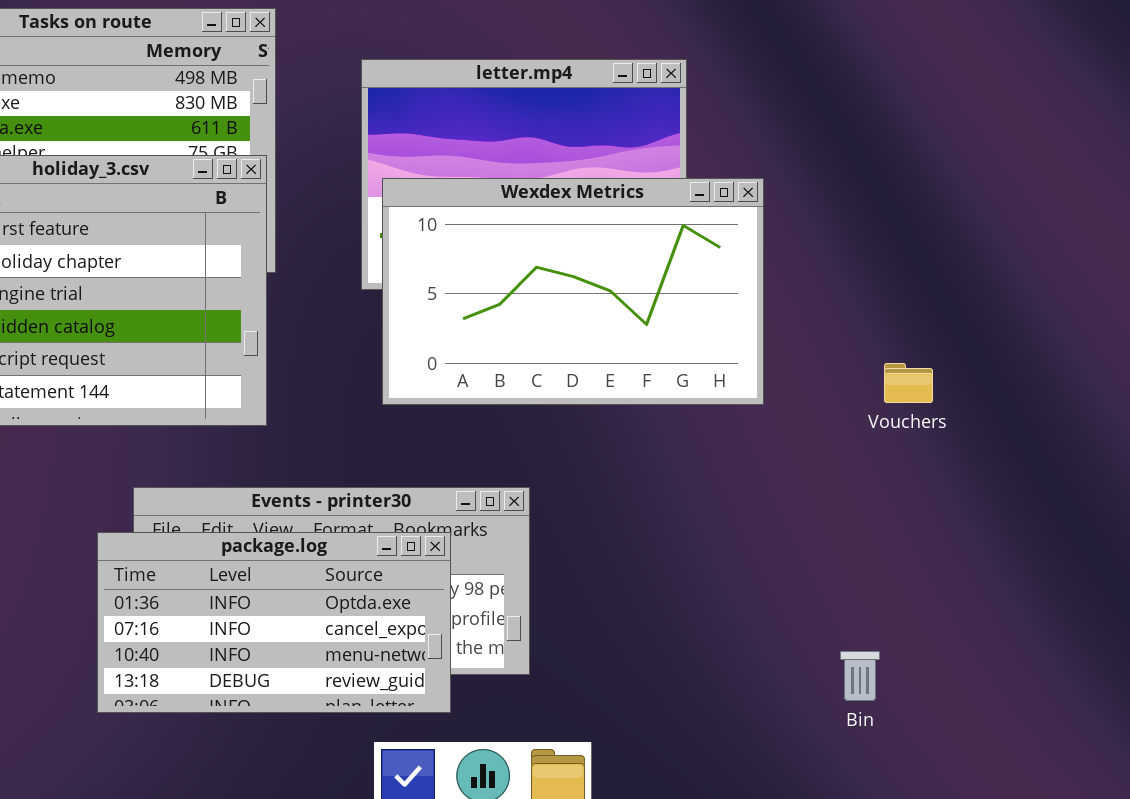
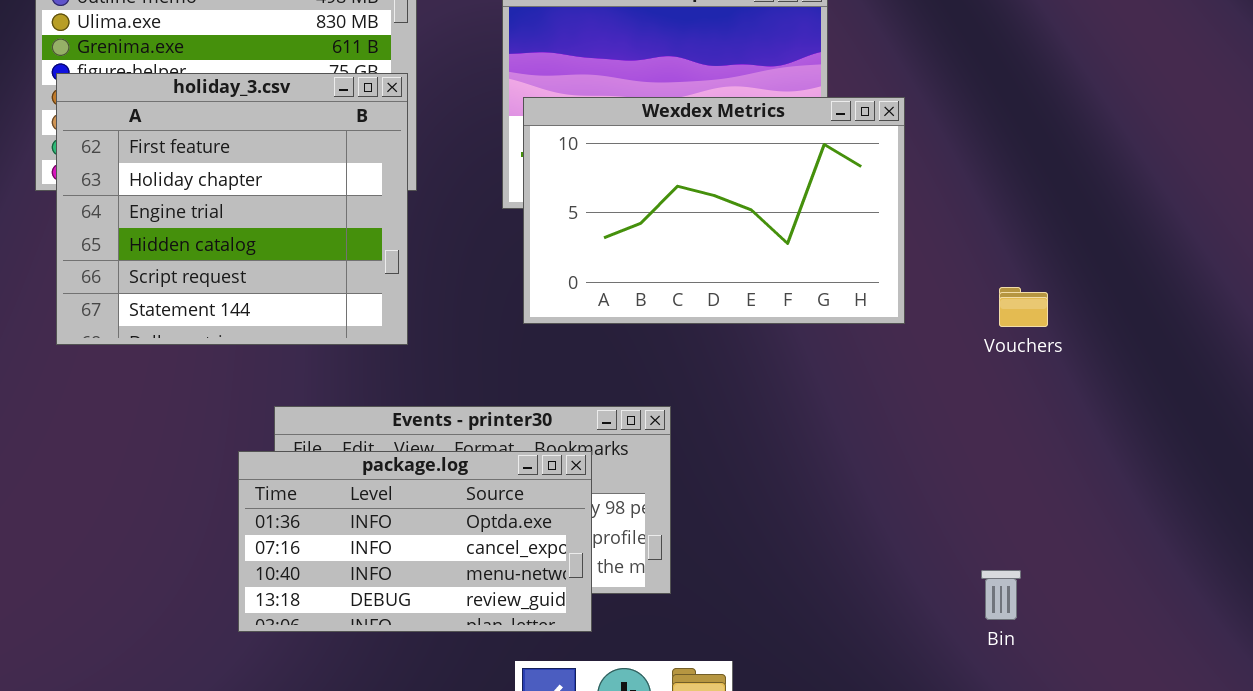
Vouchers: [884,363,933,403] -> [999,287,1048,327], moved

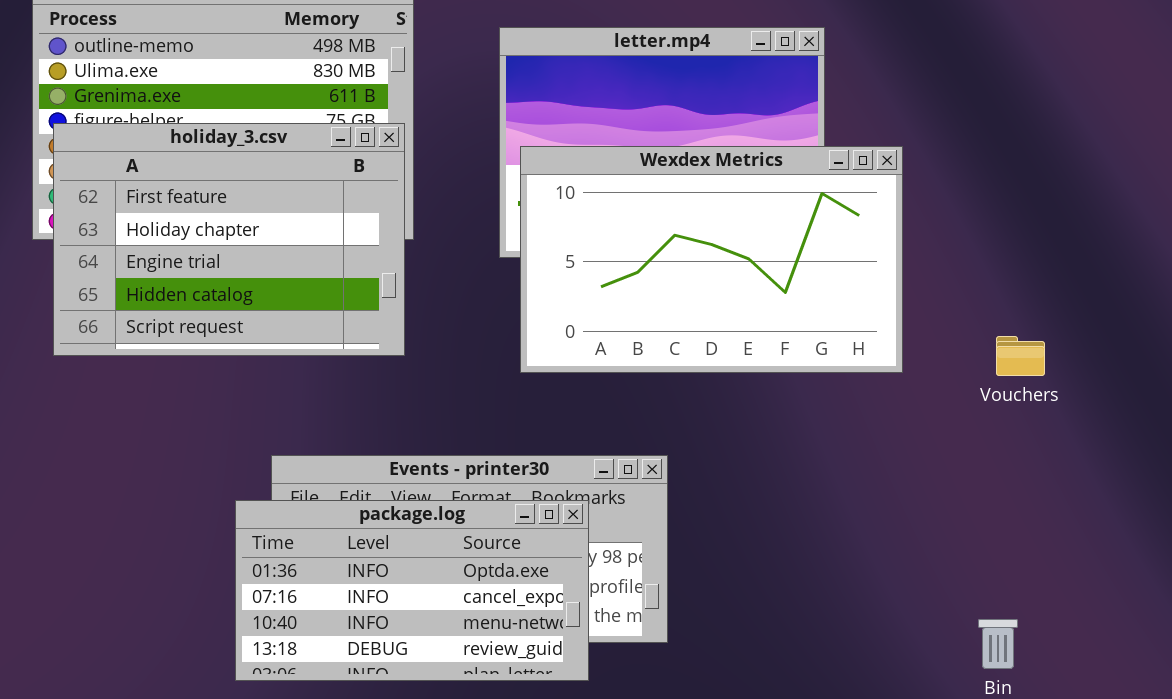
holiday_3.csv: [56,73,408,345] -> [53,123,405,356], resized

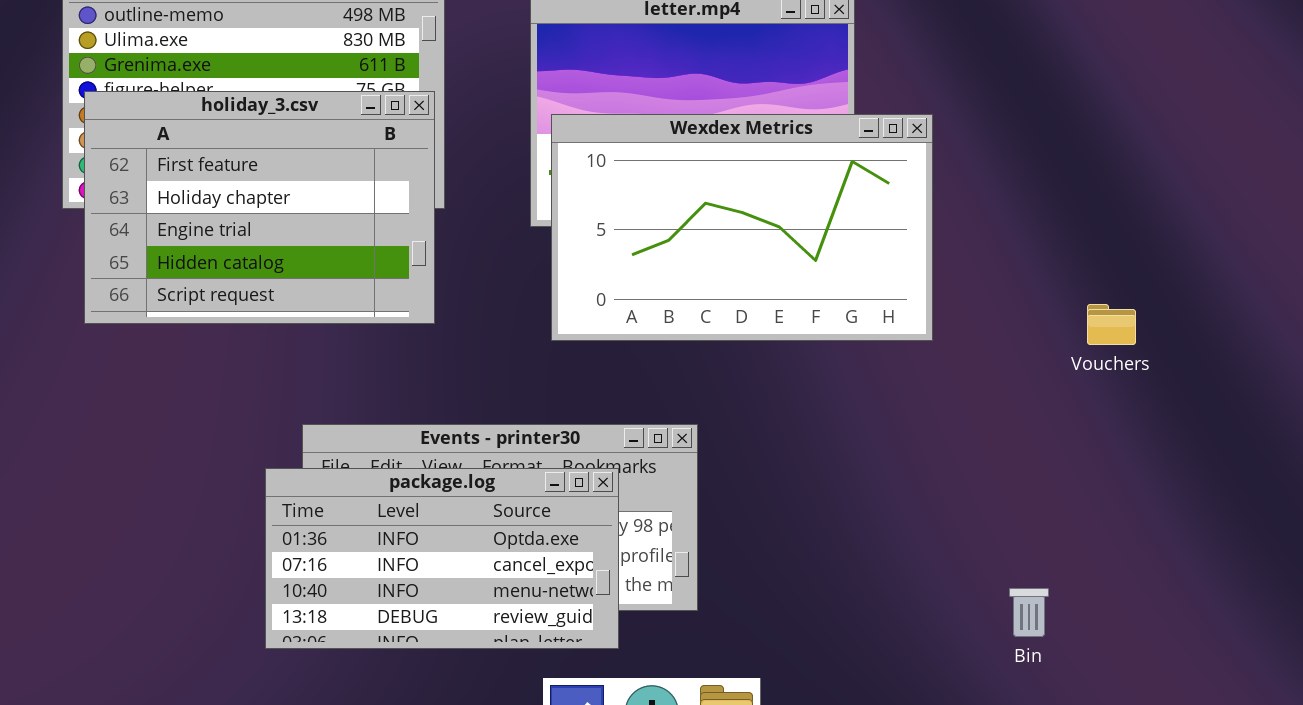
Vouchers: [996,336,1045,376] -> [1087,304,1136,345], moved

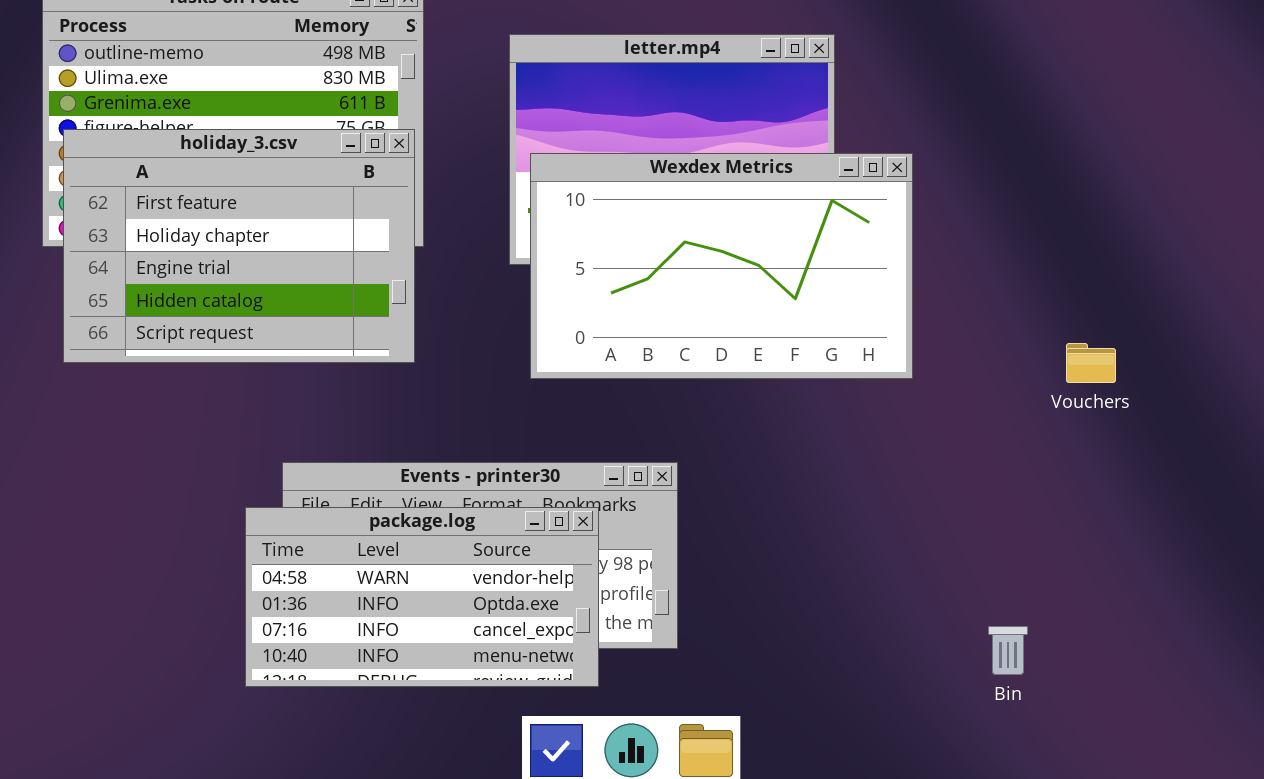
package.log: [265,468,619,649] -> [245,507,599,687], scrolled up 1 row

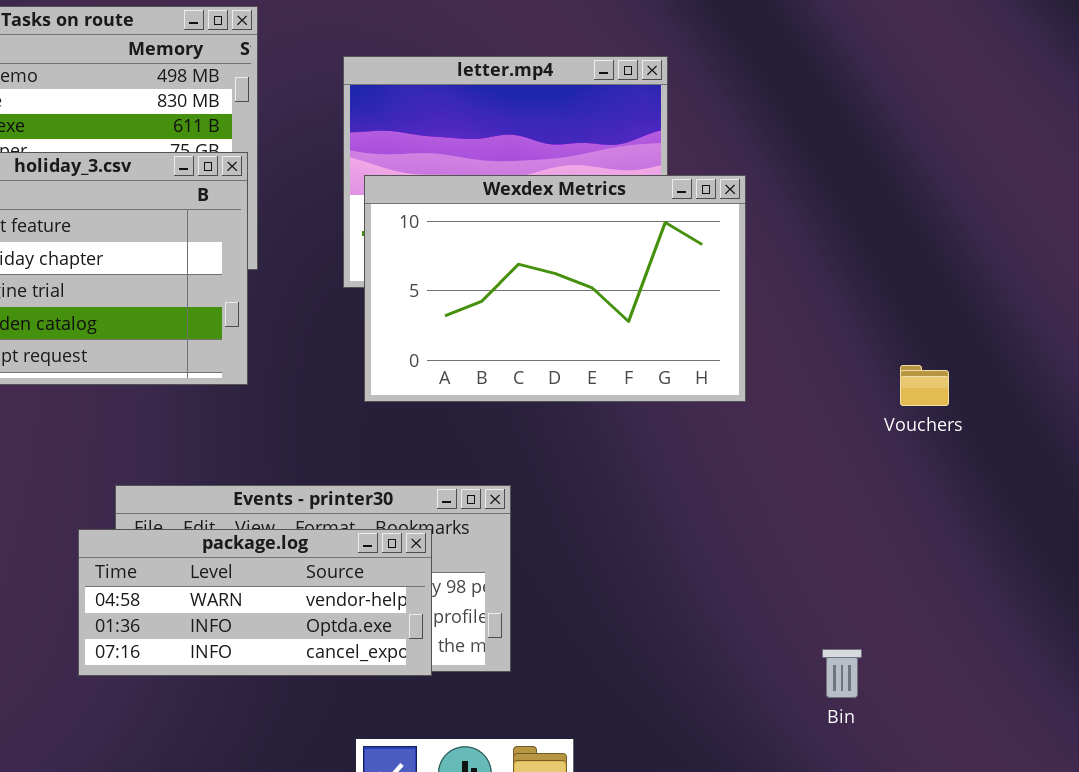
package.log: [245,507,599,687] -> [78,529,432,676], resized

